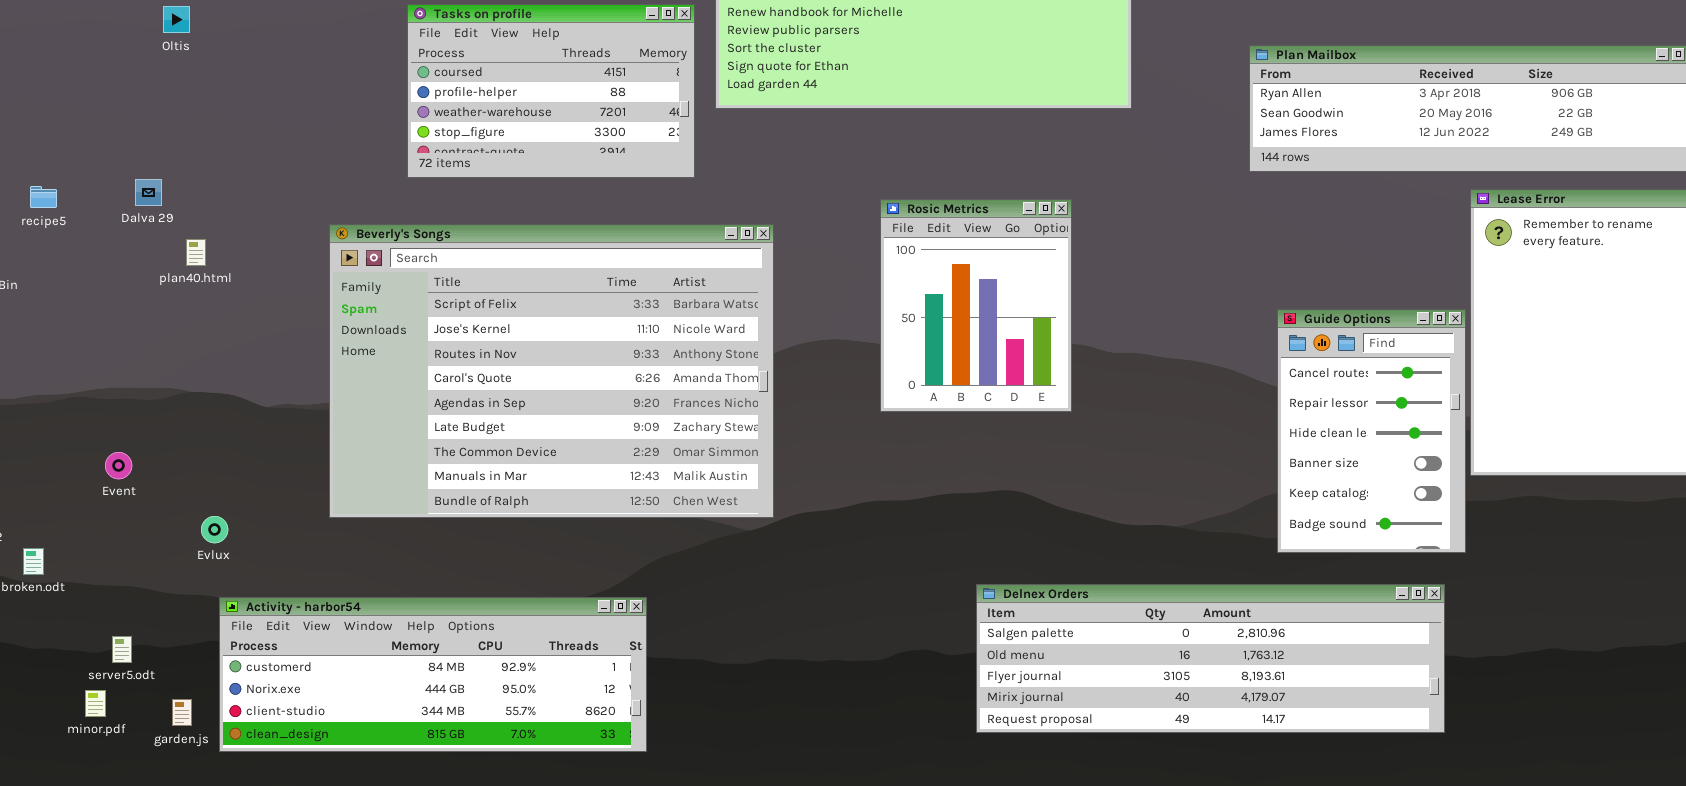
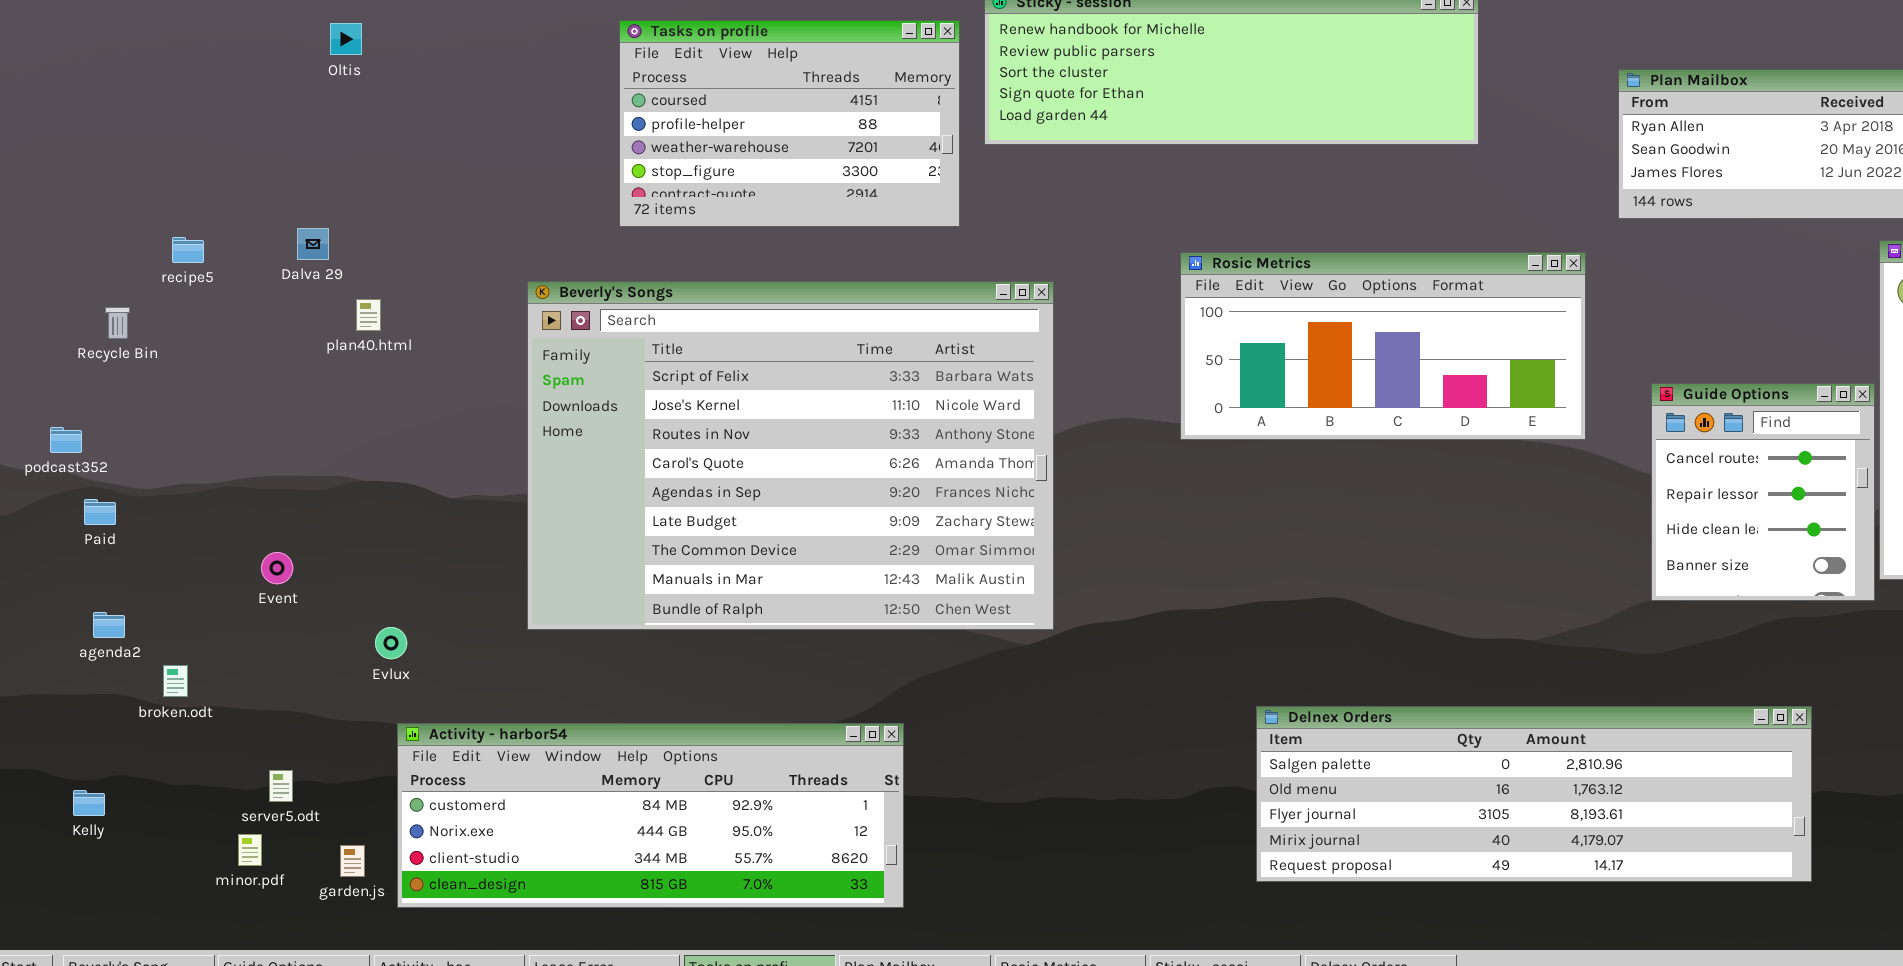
Rosic Metrics: [880,199,1072,412] -> [1180,252,1586,440], resized
Guide Options: [1277,309,1466,553] -> [1651,383,1875,601], resized
Delnex Orders: [976,584,1445,733] -> [1256,706,1812,882], moved

